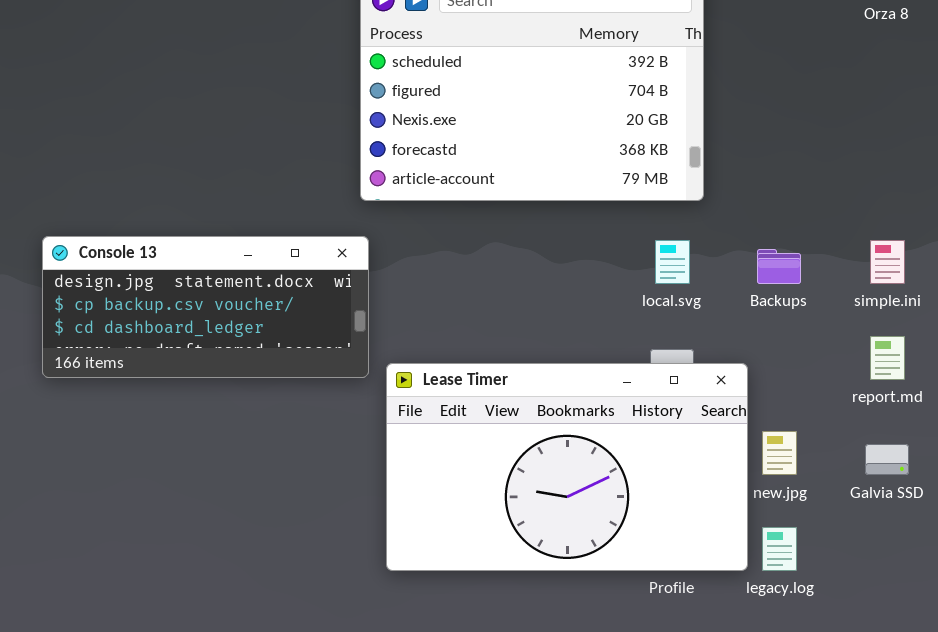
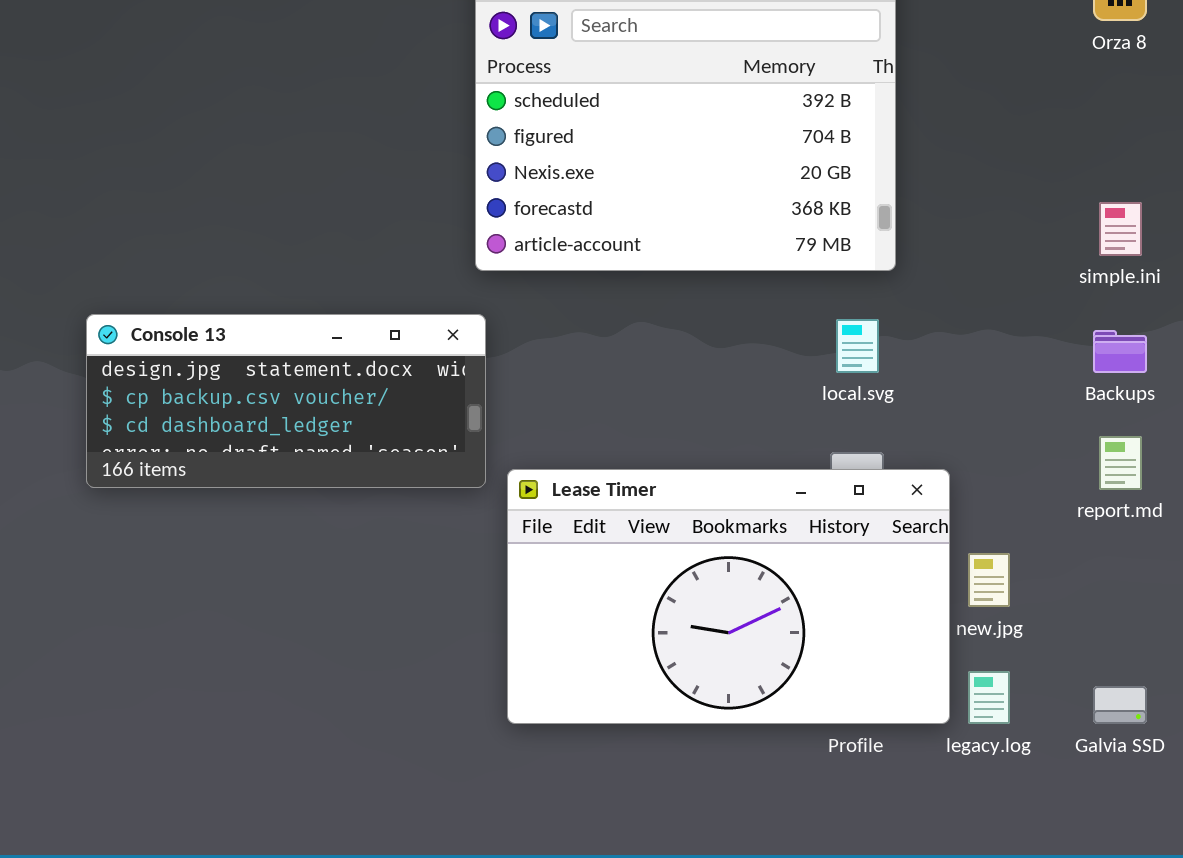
simple.ini: [870,240,905,284] -> [1099,202,1142,256], moved
Backups: [757,249,801,284] -> [1093,330,1147,373], moved
Galvia SSD: [865,444,909,475] -> [1093,686,1147,724], moved

